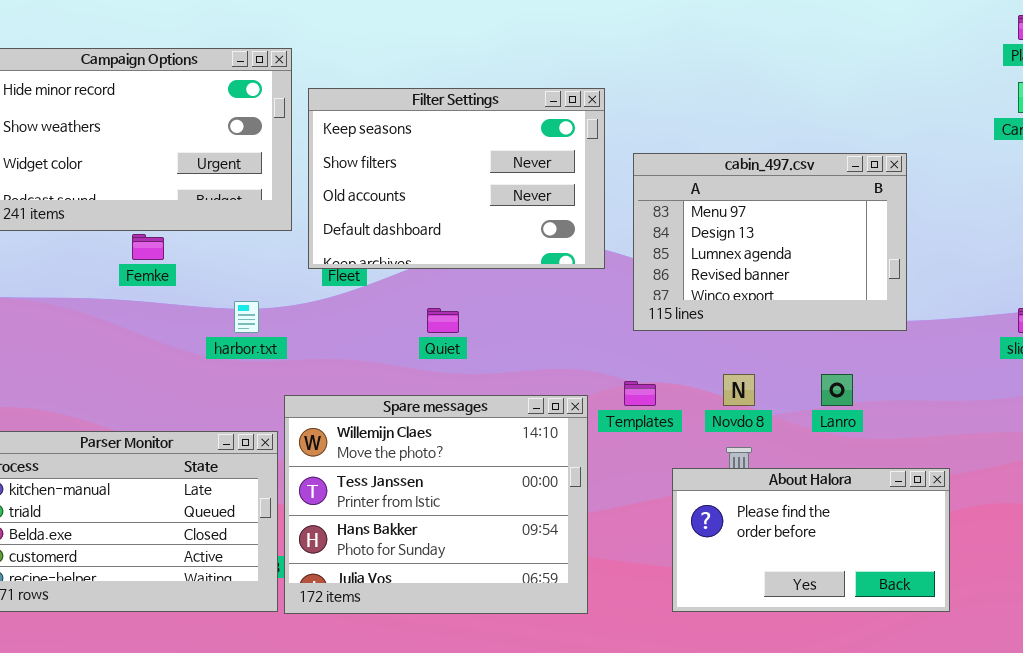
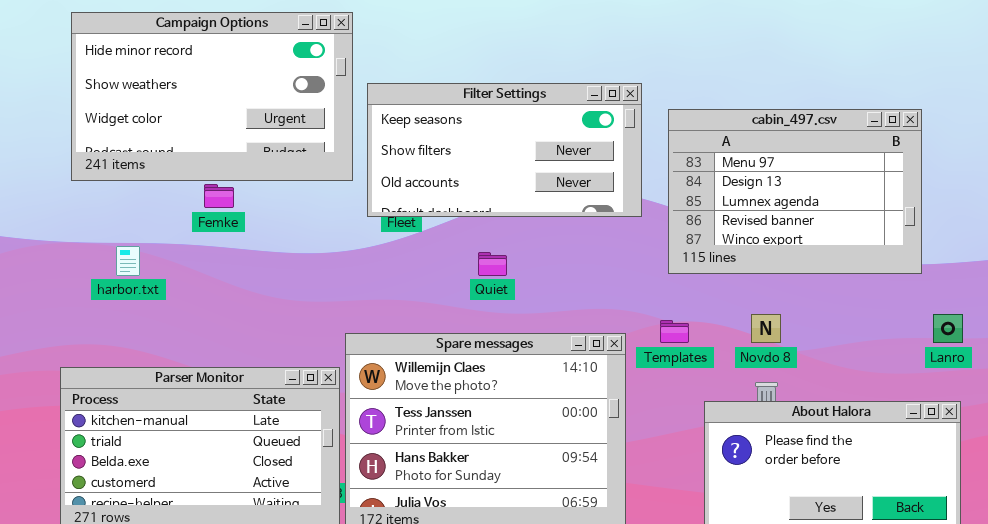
Filter Settings: [308,88,605,269] -> [367,83,642,217], resized
harbor.txt: [234,301,259,333] -> [116,246,140,276], moved
Lanro: [821,374,853,406] -> [933,314,963,343], moved

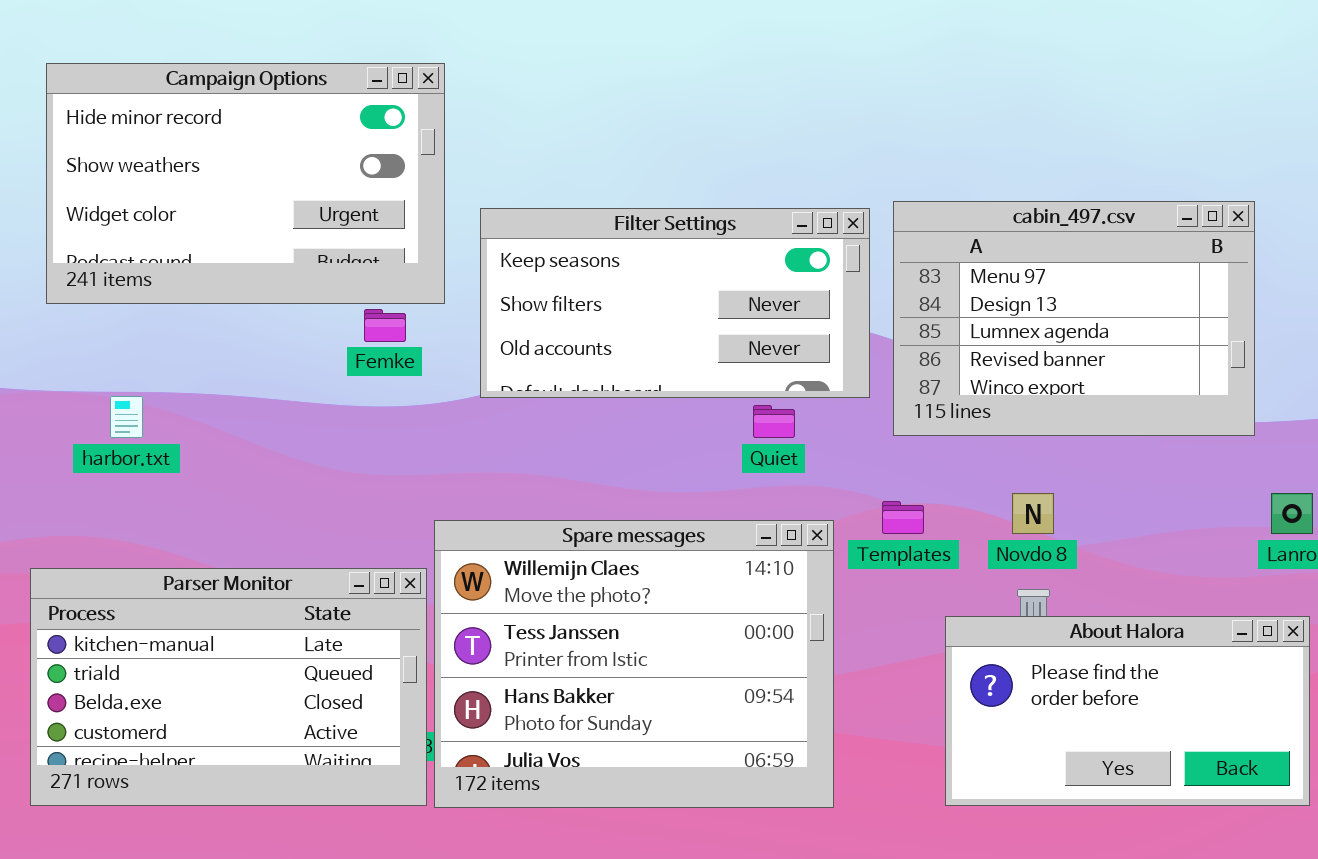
Filter Settings: [367,83,642,217] -> [480,208,870,398], moved
Femke: [204,184,234,208] -> [364,309,406,342], moved
Quiet: [478,252,507,276] -> [753,405,795,438], moved

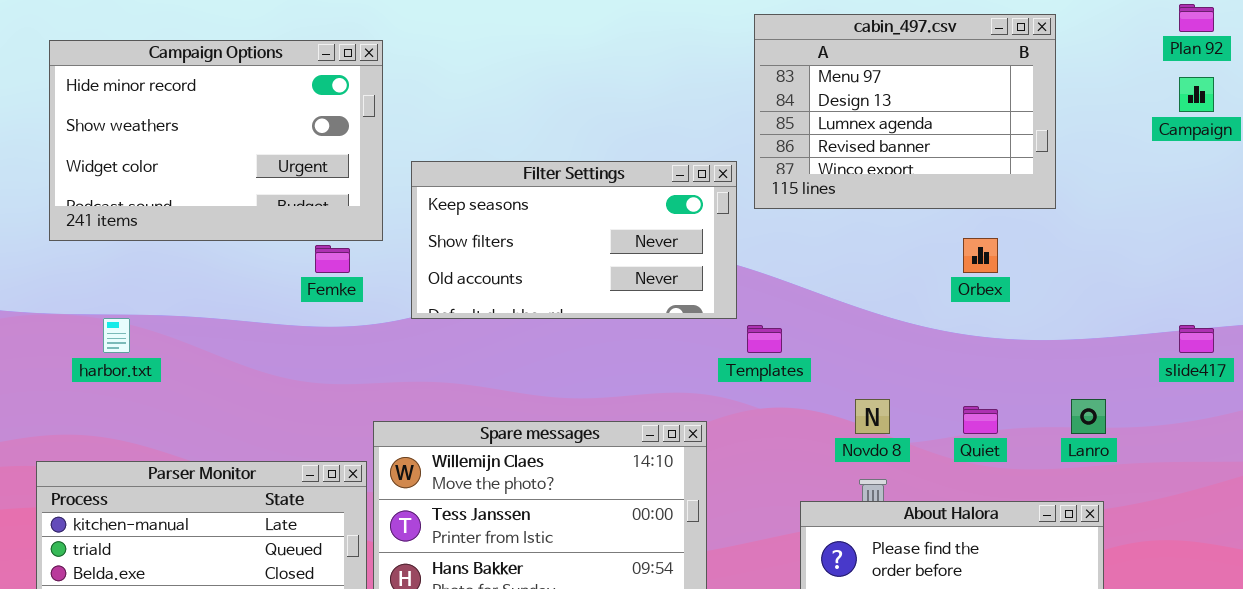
cabin_497.csv: [893,201,1255,436] -> [754,14,1056,209], moved
Quiet: [753,405,795,438] -> [963,406,998,434], moved
Templates: [882,501,924,534] -> [747,325,782,353], moved

